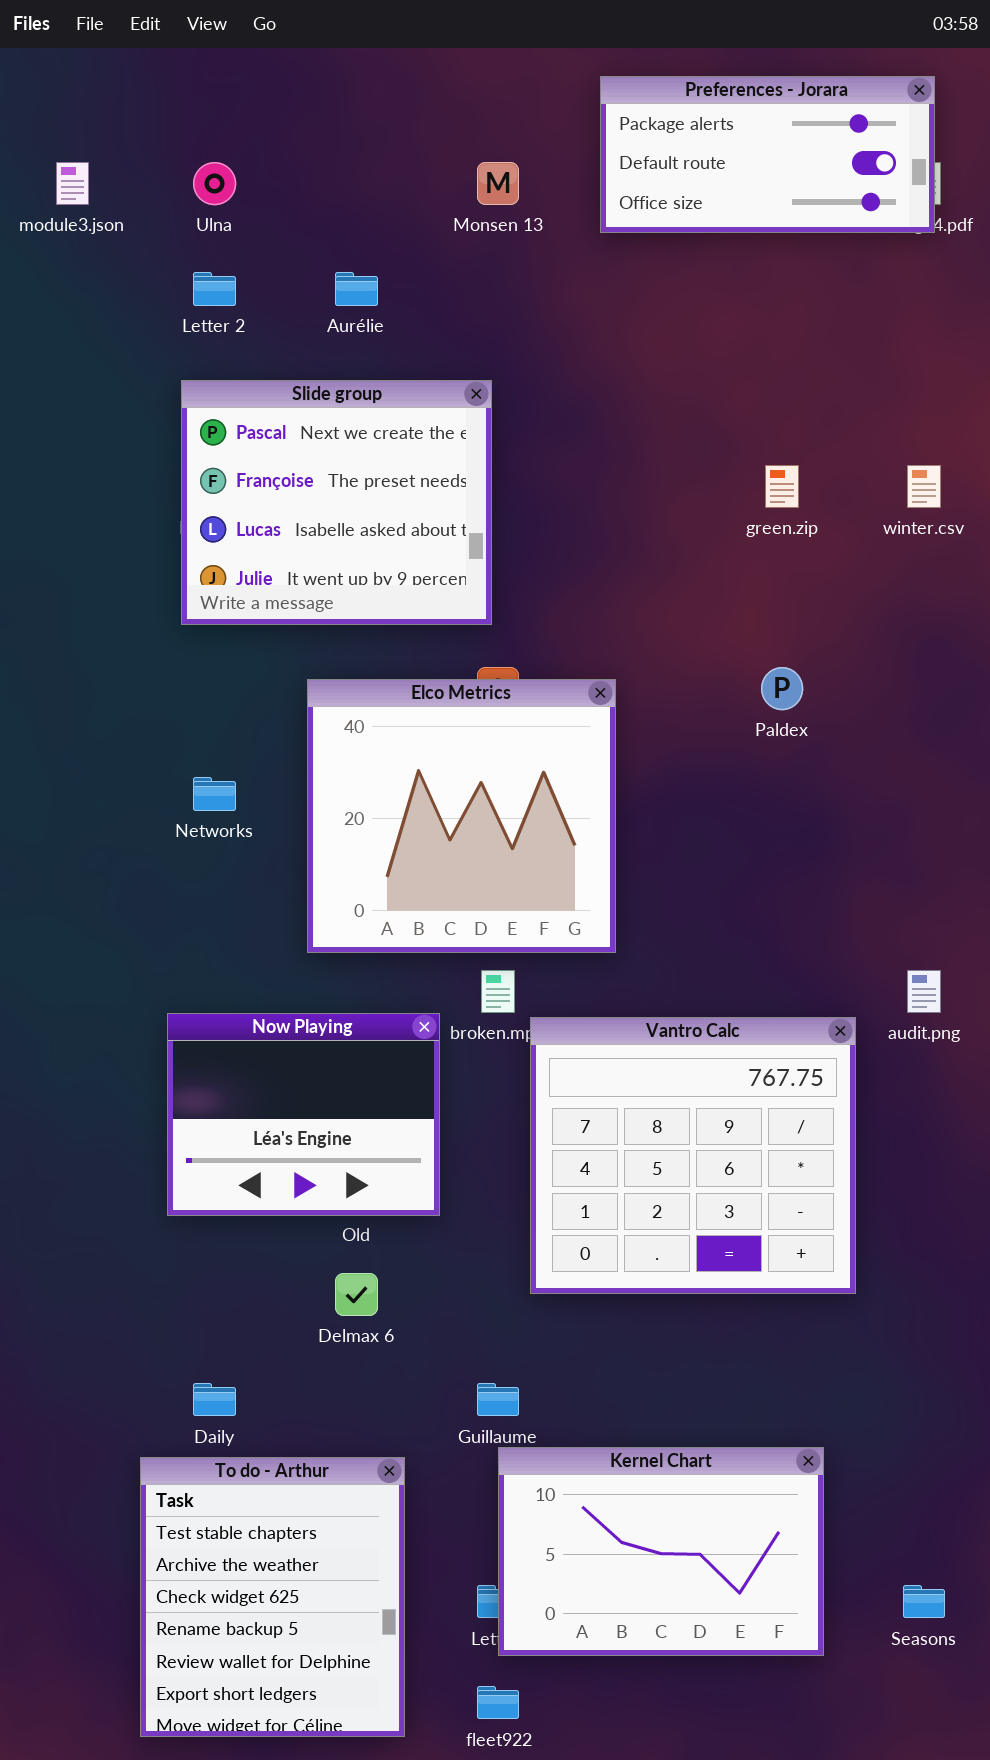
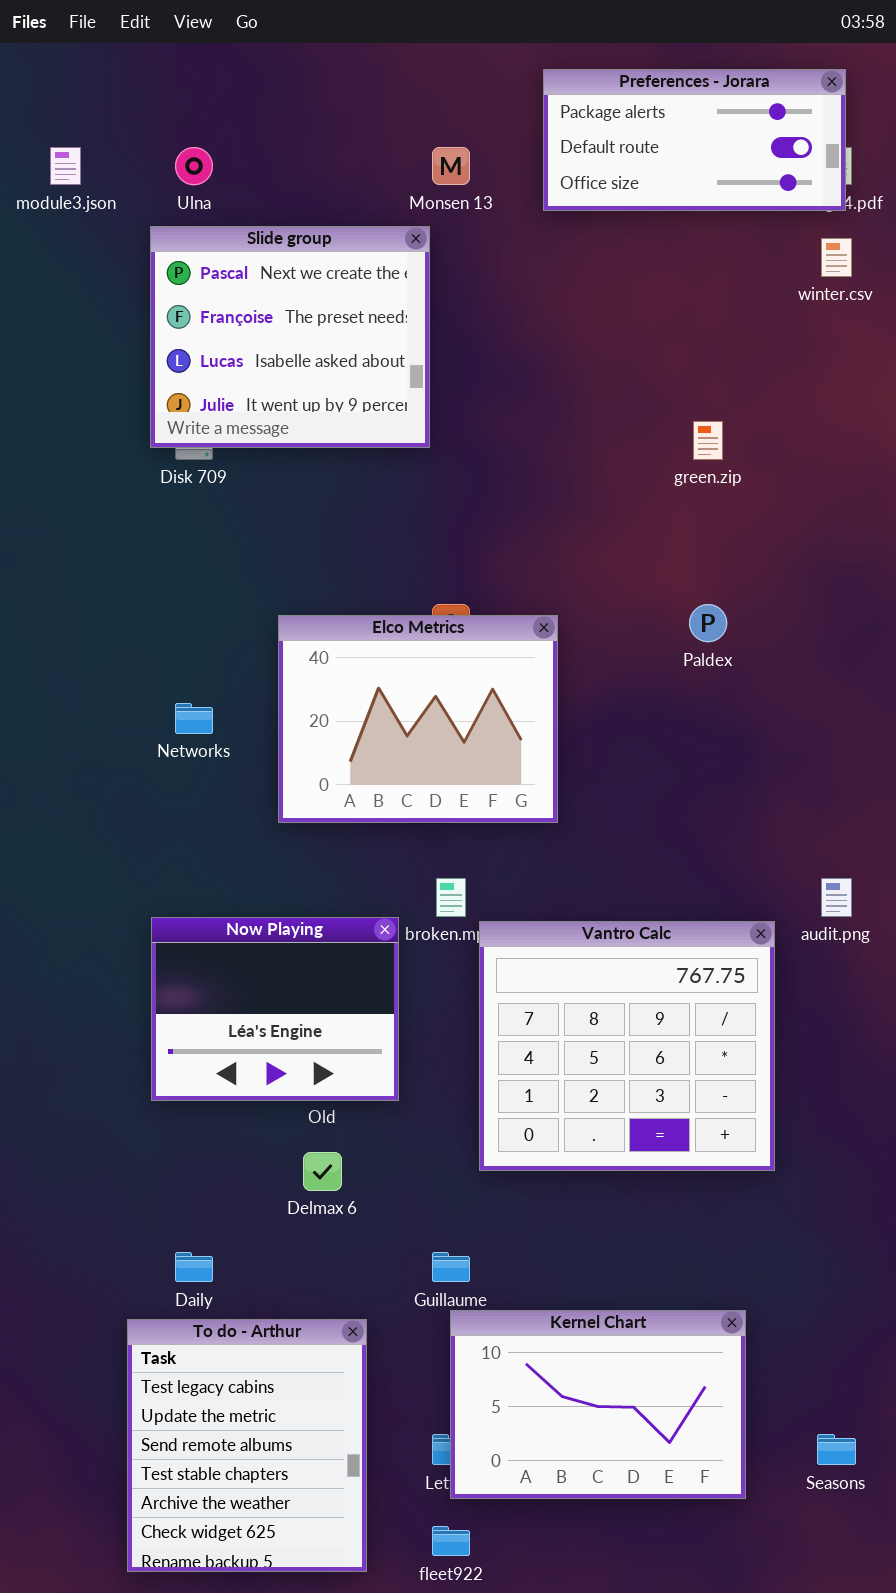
Slide group: [181,380,492,625] -> [150,226,430,448], moved
winter.csv: [907,465,941,508] -> [821,238,852,277], moved
Elco Metrics: [307,679,616,953] -> [278,615,558,823], resized
To do - Arthur: [140,1457,405,1737] -> [127,1319,367,1572], scrolled up 3 rows

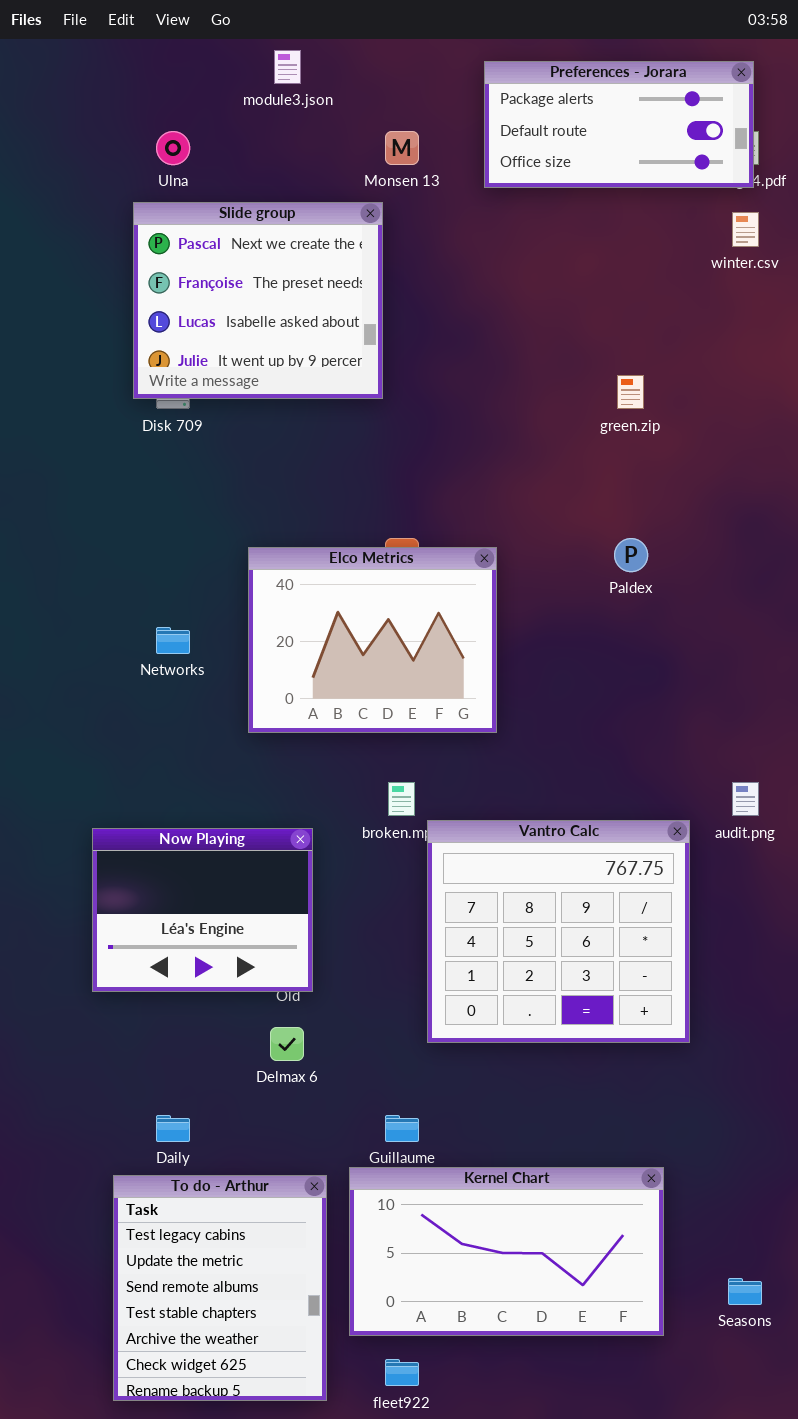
module3.json: [50,147,81,185] -> [274,50,301,84], moved
Now Playing: [151,917,399,1101] -> [92,828,313,992], moved
Kernel Chart: [450,1310,746,1499] -> [349,1167,664,1336], resized

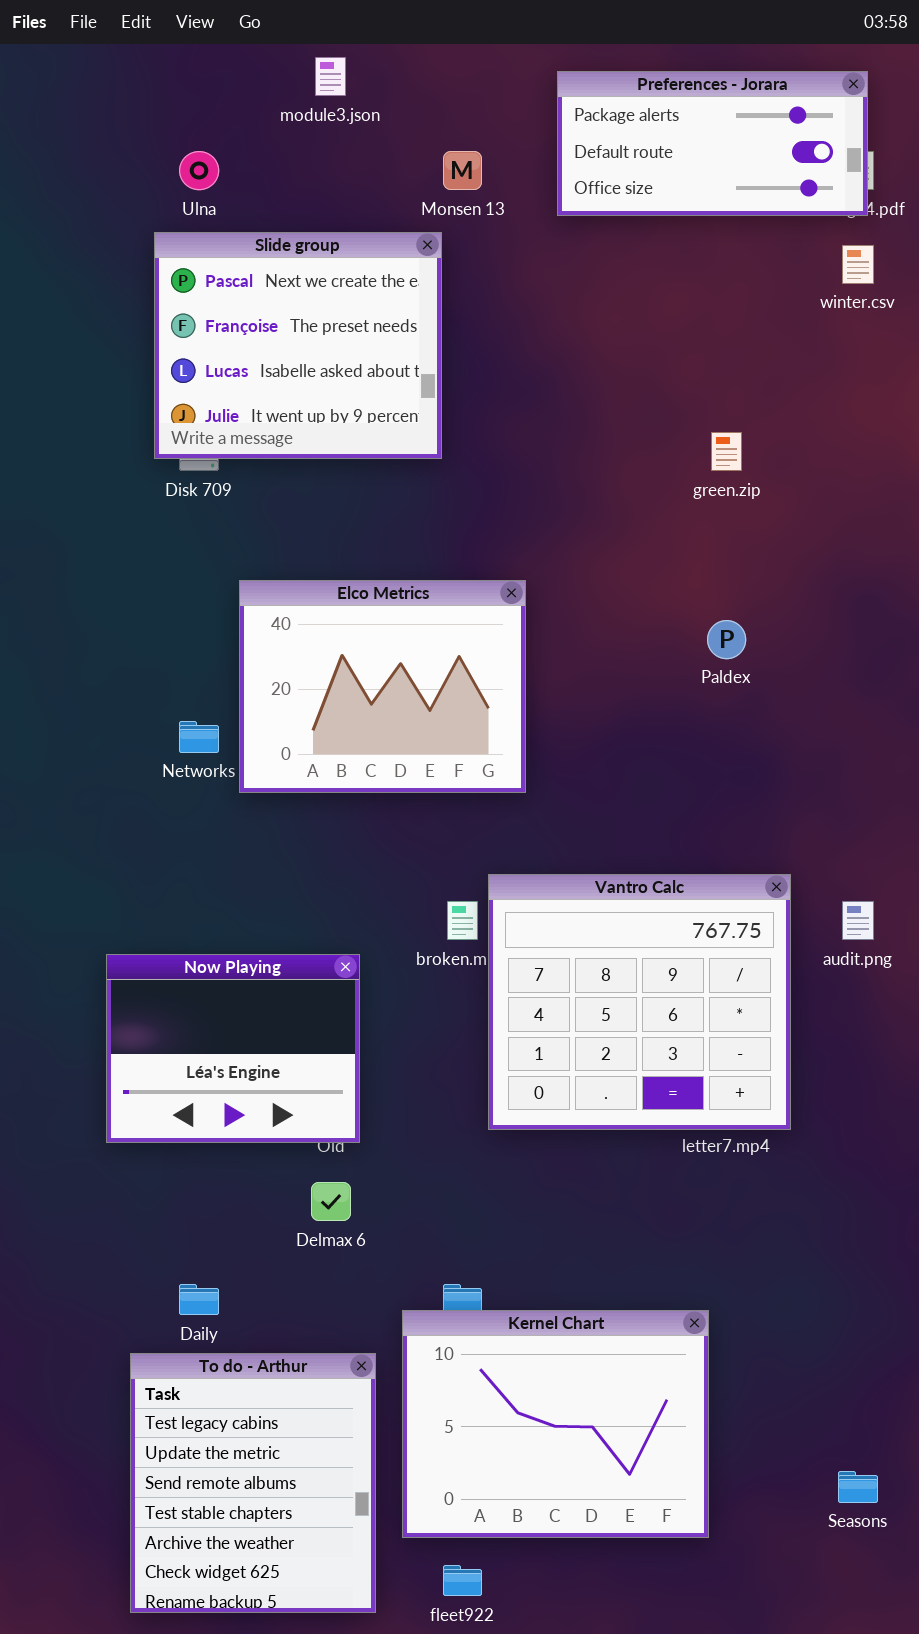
Elco Metrics: [248,547,497,733] -> [239,580,526,793], moved
Vantro Calc: [427,820,690,1043] -> [488,874,791,1130], moved
Kernel Chart: [349,1167,664,1336] -> [402,1310,709,1538], resized

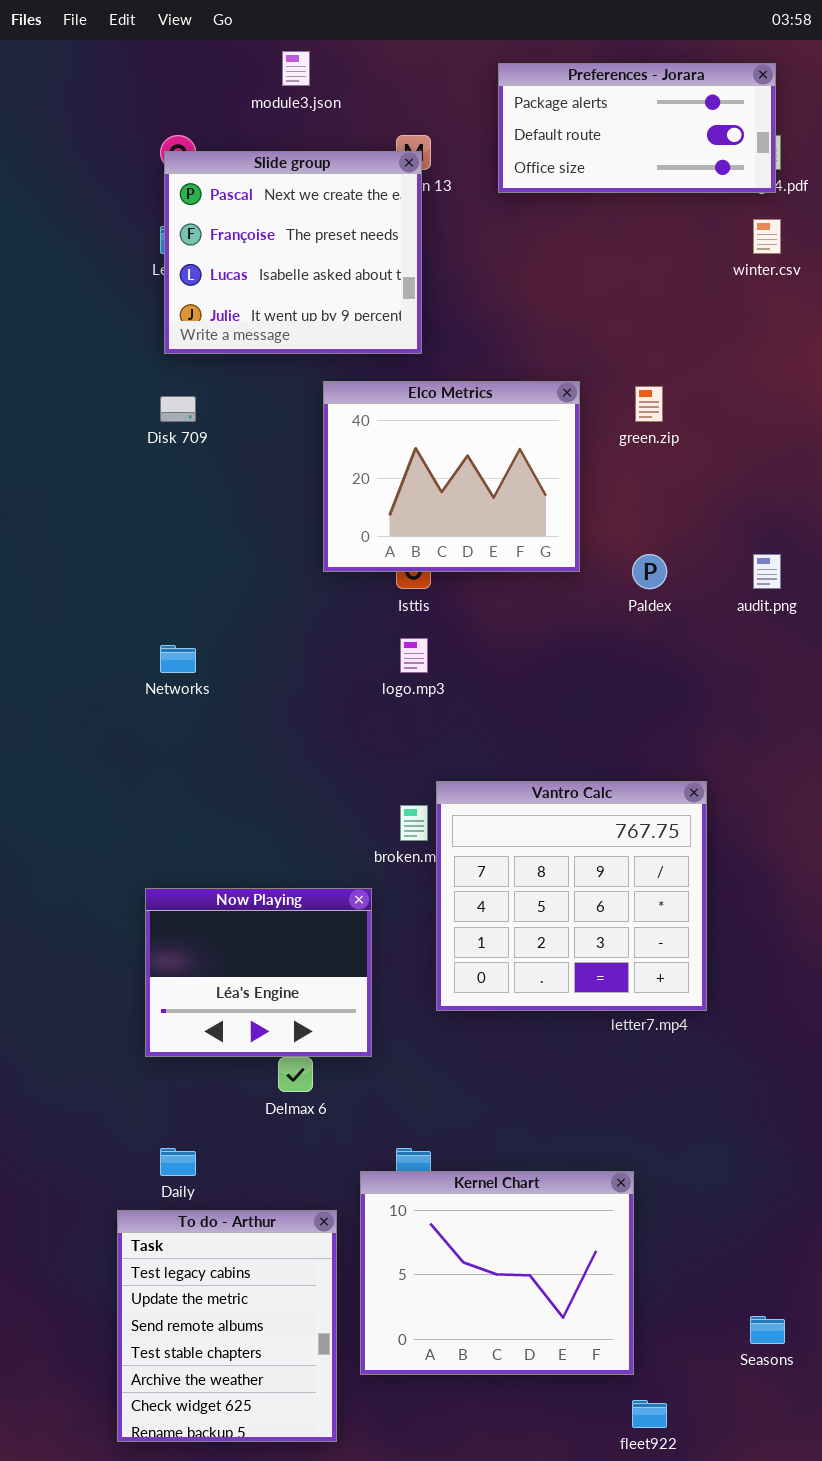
Slide group: [154,232,442,459] -> [164,151,422,354], moved
Elco Metrics: [239,580,526,793] -> [323,381,580,572], moved
audit.png: [842,901,874,940] -> [753,554,781,589], moved
Now Playing: [106,954,360,1143] -> [145,888,372,1057], moved
fleet922: [443,1565,482,1596] -> [632,1400,667,1428], moved

